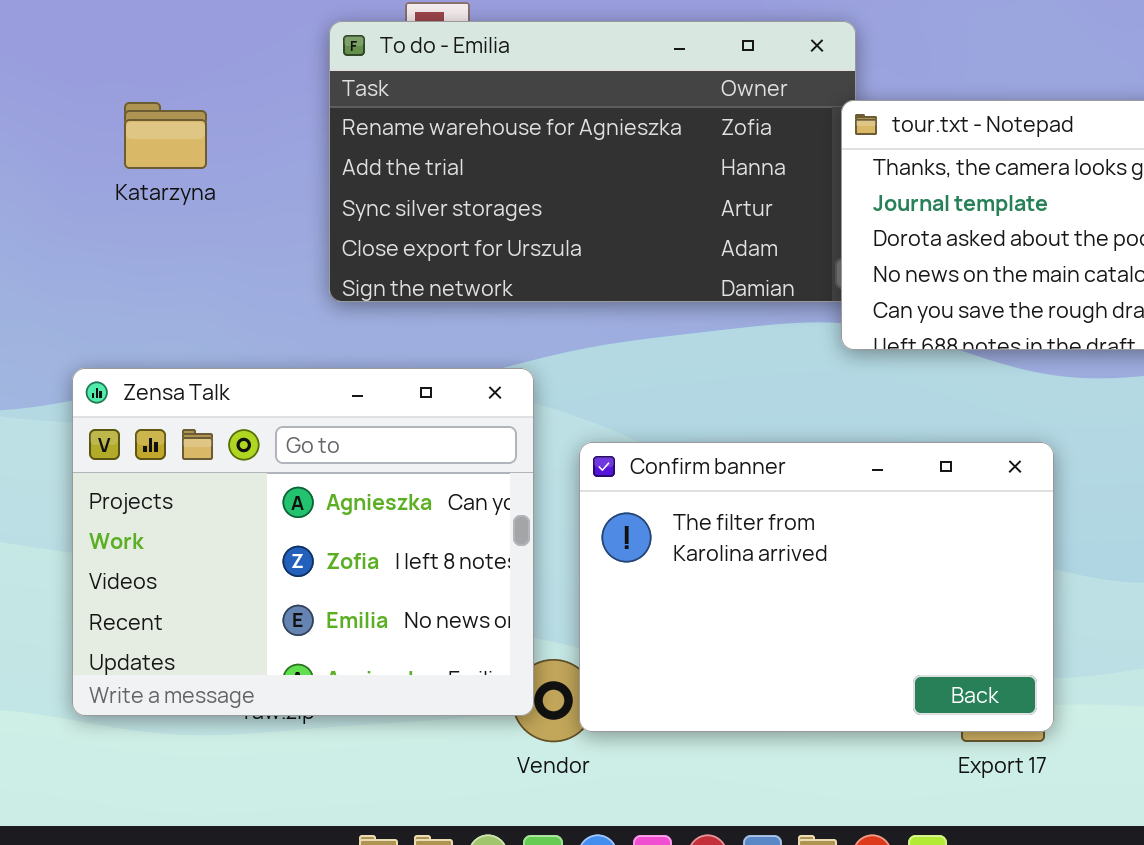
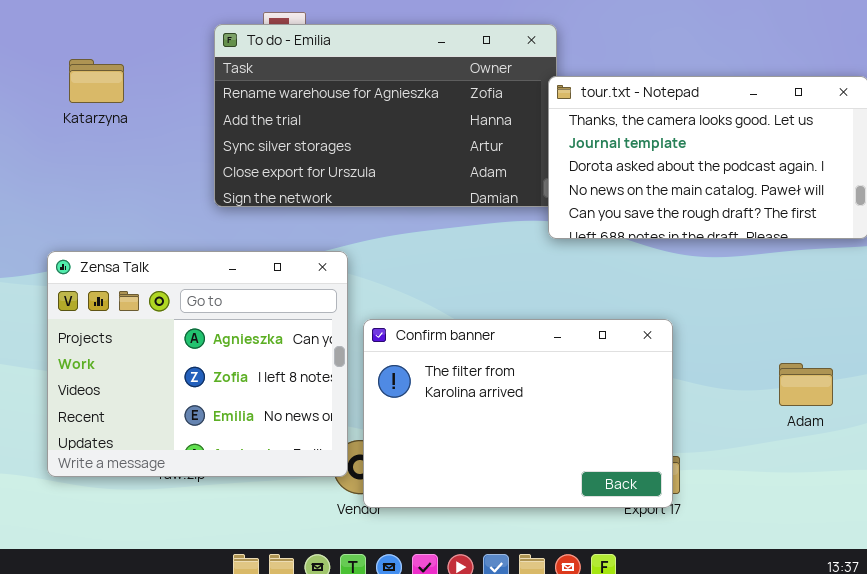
Katarzyna: [124,102,207,169] -> [69,59,124,103], moved
Confirm banner: [579,442,1054,732] -> [363,319,673,508], moved

